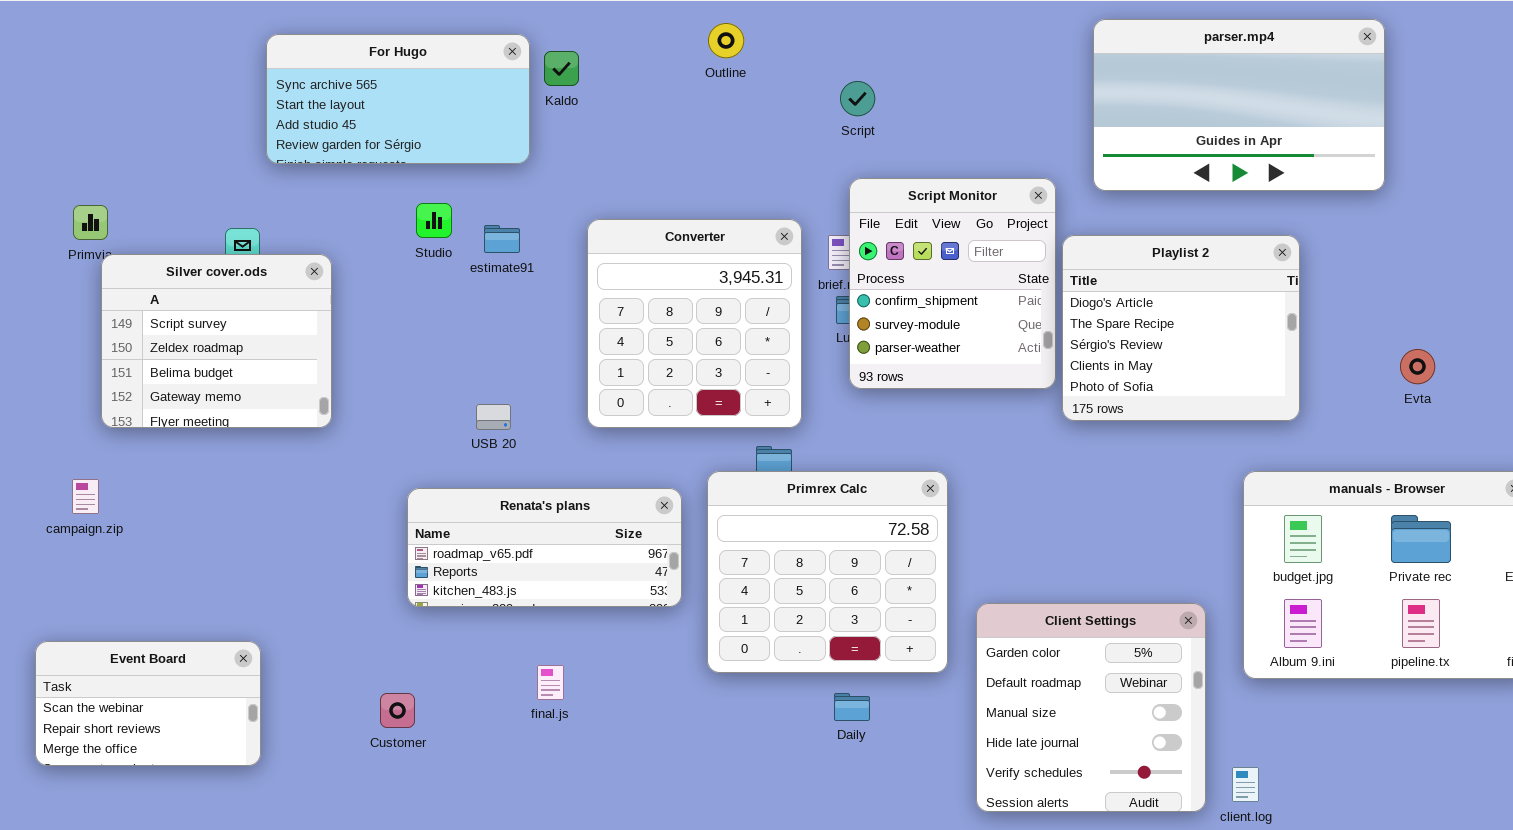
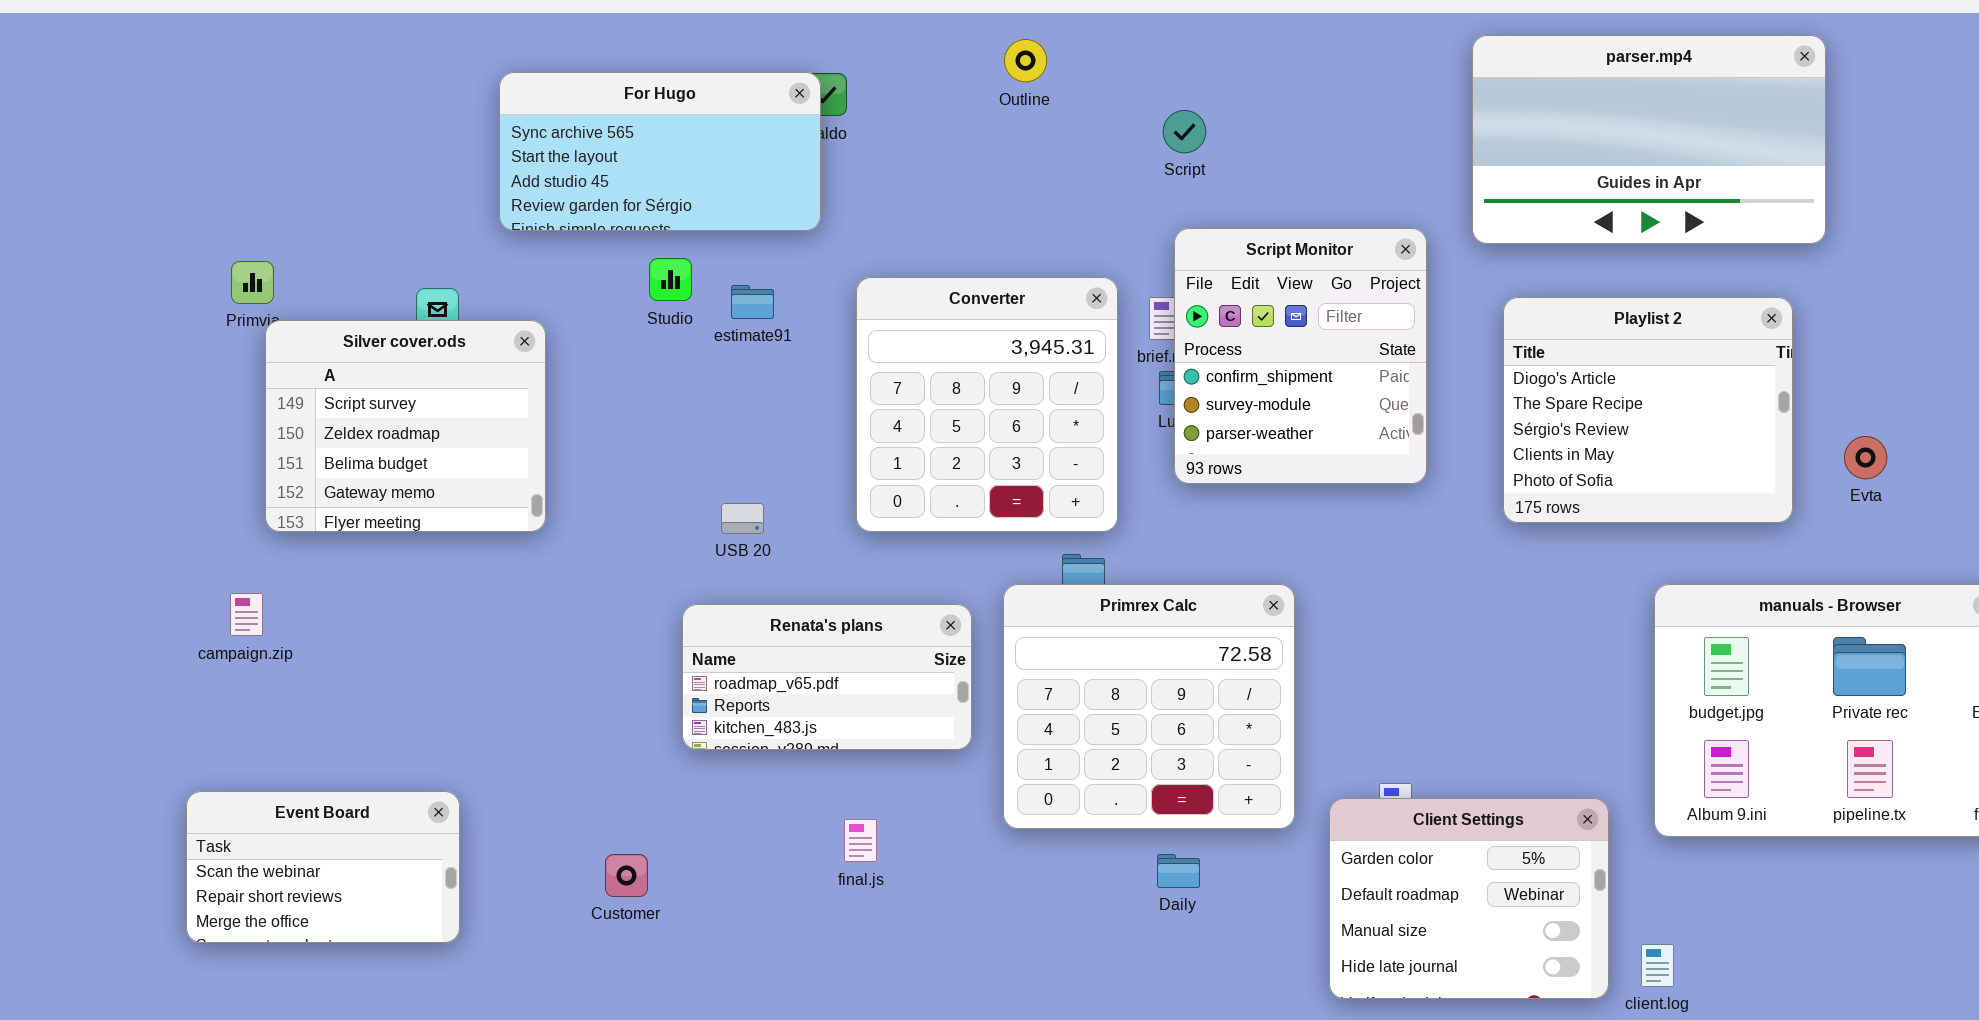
For Hugo: [266,34,530,164] -> [499,72,821,231], moved
Playlist 2: [1062,235,1300,421] -> [1503,297,1793,523], moved
Renata's plans: [407,488,682,607] -> [682,604,972,750], resized
Client Settings: [976,603,1206,812] -> [1329,798,1609,999], resized
final.js: [537,665,564,700] -> [844,819,877,862], moved

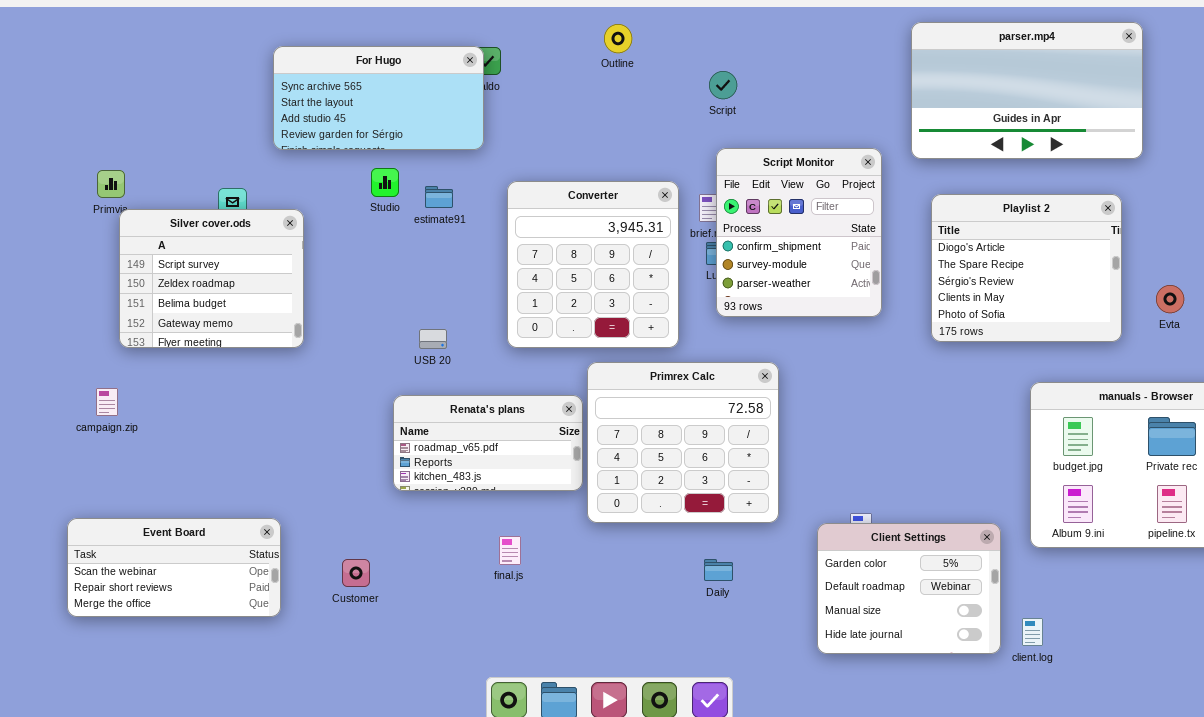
Primrex Calc: [1003,584,1295,829] -> [587,362,779,523], moved
Event Board: [186,791,460,943] -> [67,518,281,617], resized

